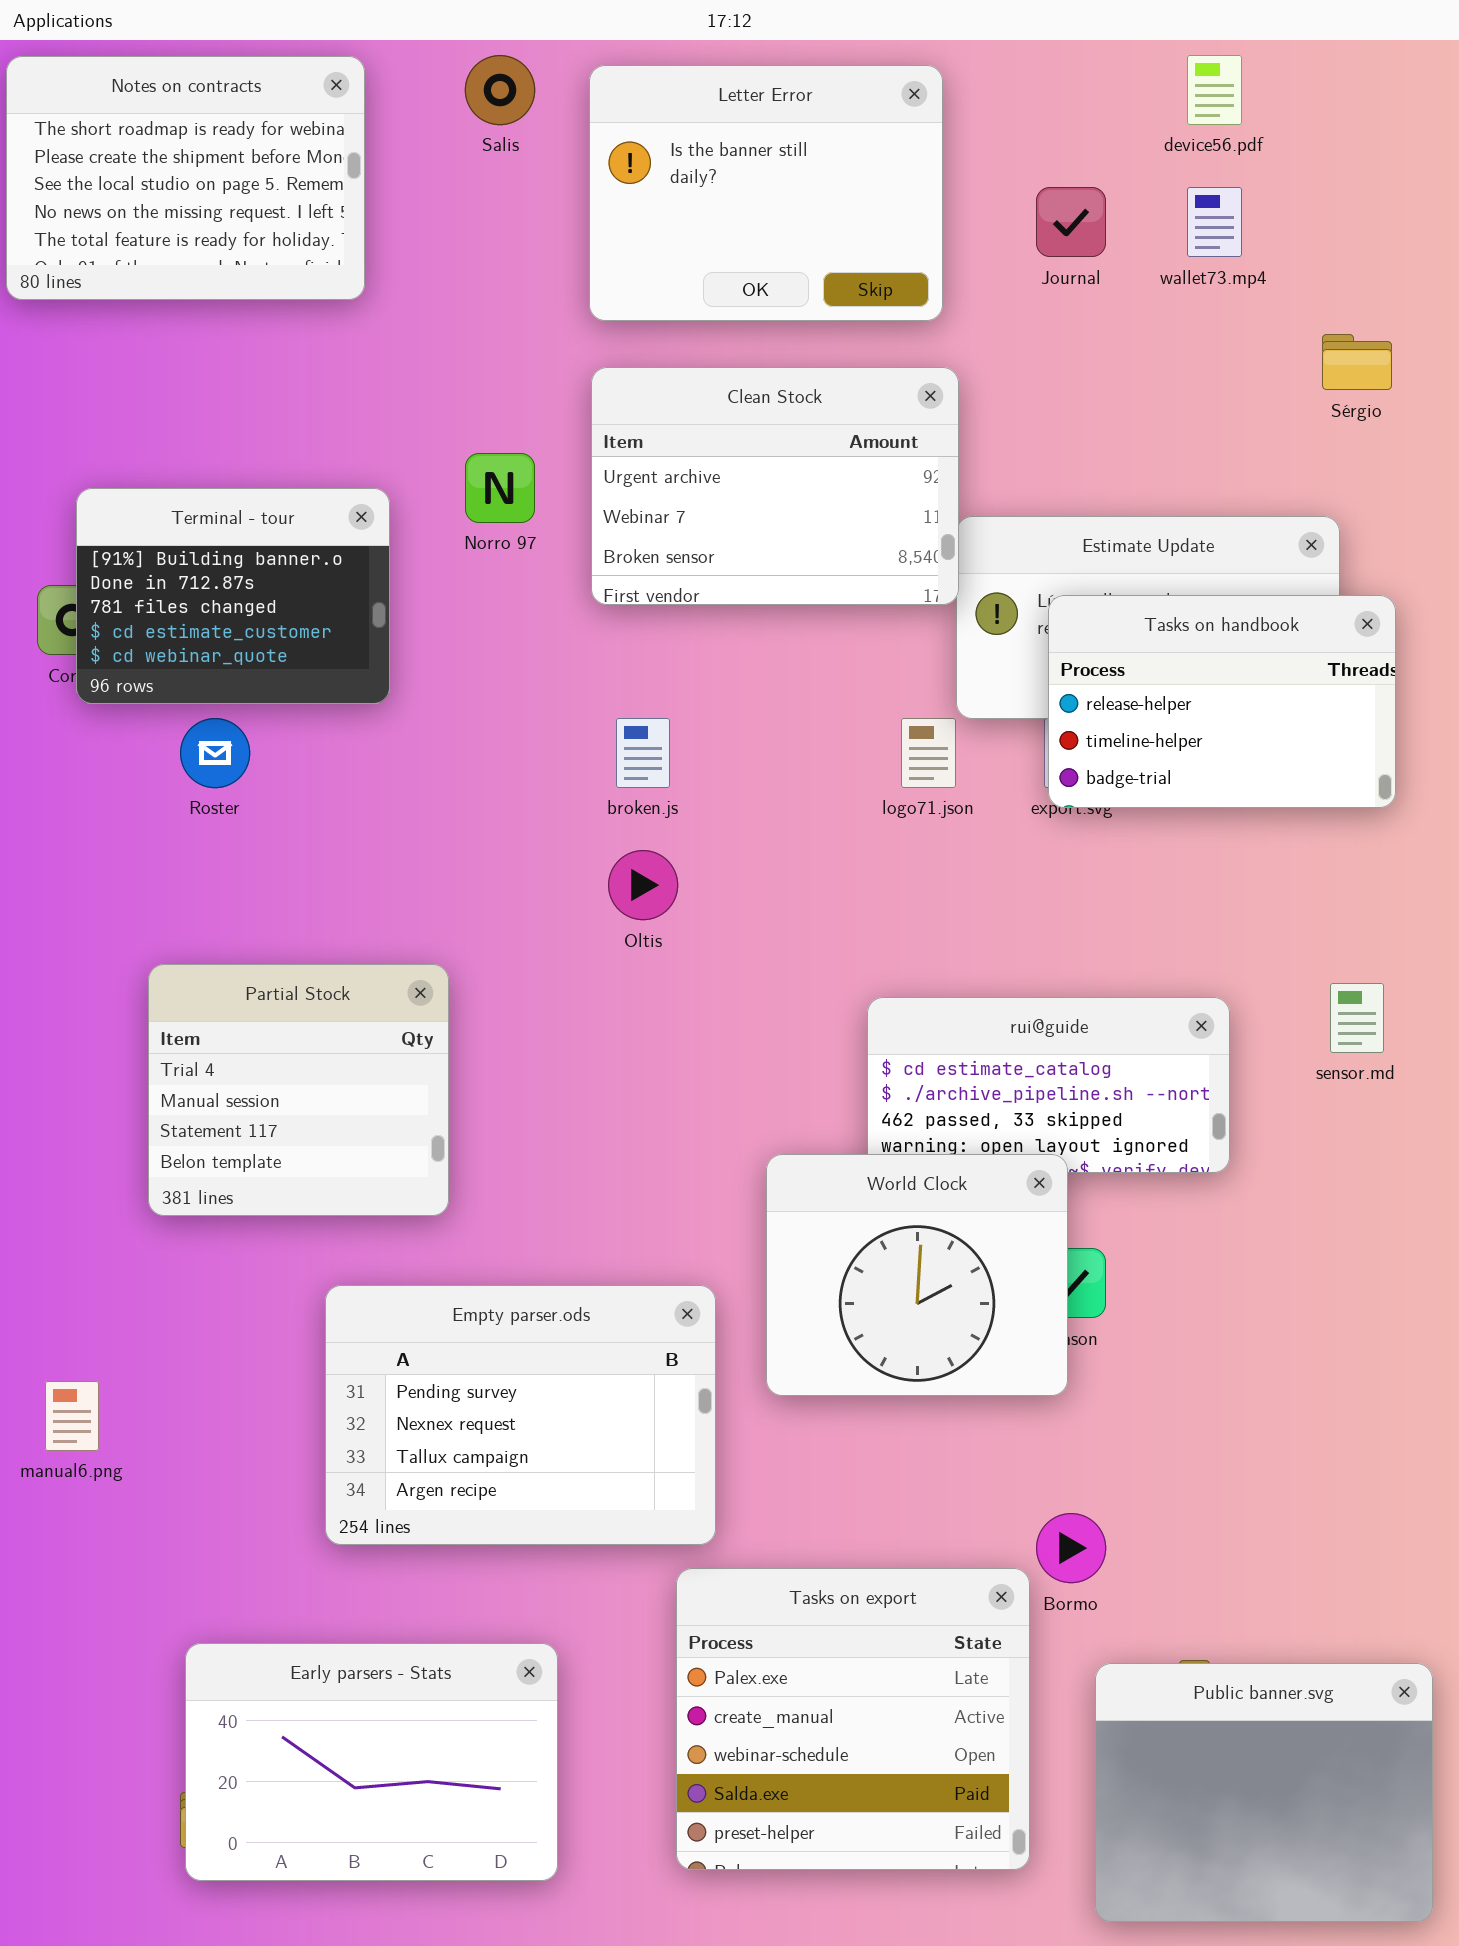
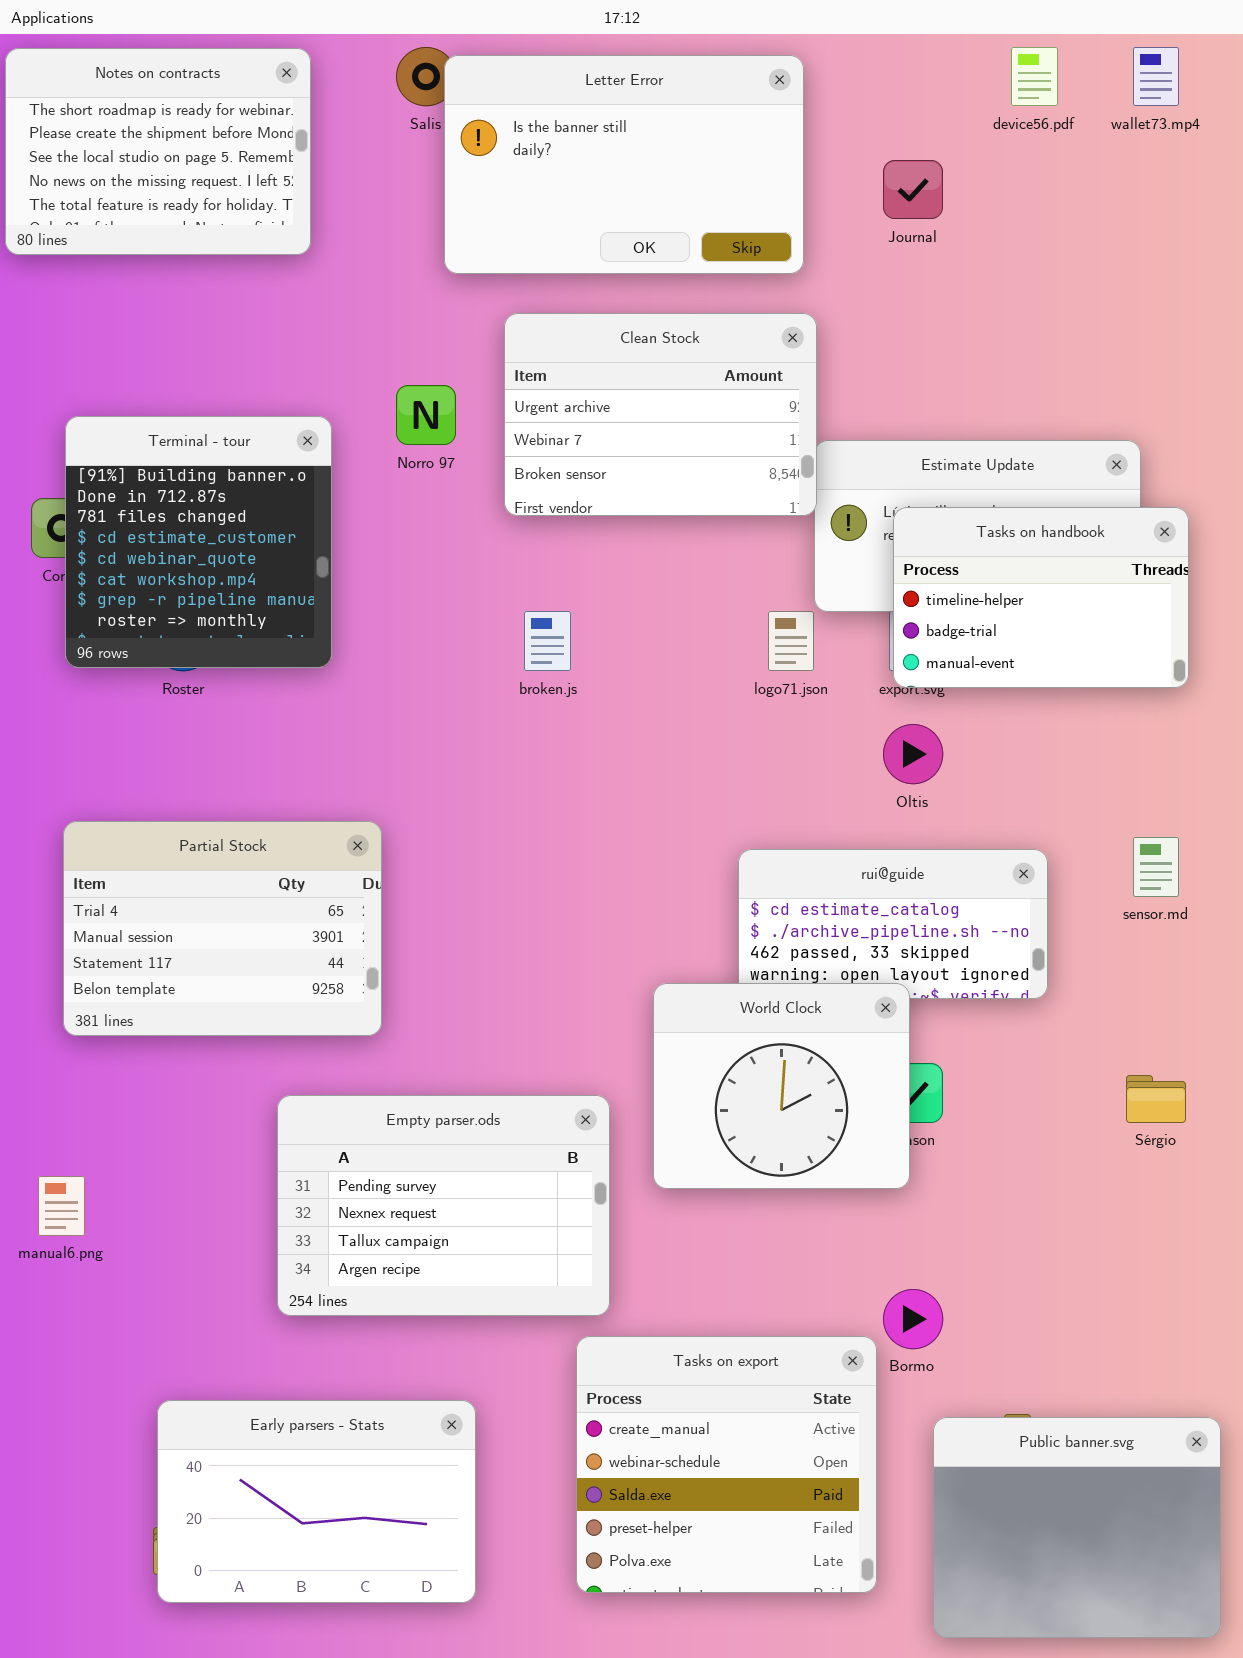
Letter Error: [589,65,943,321] -> [444,55,804,274], resized
wallet73.mp4: [1187,187,1242,257] -> [1133,47,1179,106], moved
Sérgio: [1322,334,1392,390] -> [1126,1075,1186,1123], moved
Terminal - tour: [76,488,390,704] -> [65,416,332,668], resized
Tasks on handbook: [1048,595,1396,808] -> [893,507,1189,688], scrolled down 1 row
Oltis: [608,850,678,920] -> [883,724,943,784], moved
Partial Stock: [148,964,449,1216] -> [63,821,382,1036], resized
Tasks on export: [676,1568,1030,1870] -> [576,1336,877,1593], scrolled down 1 row

